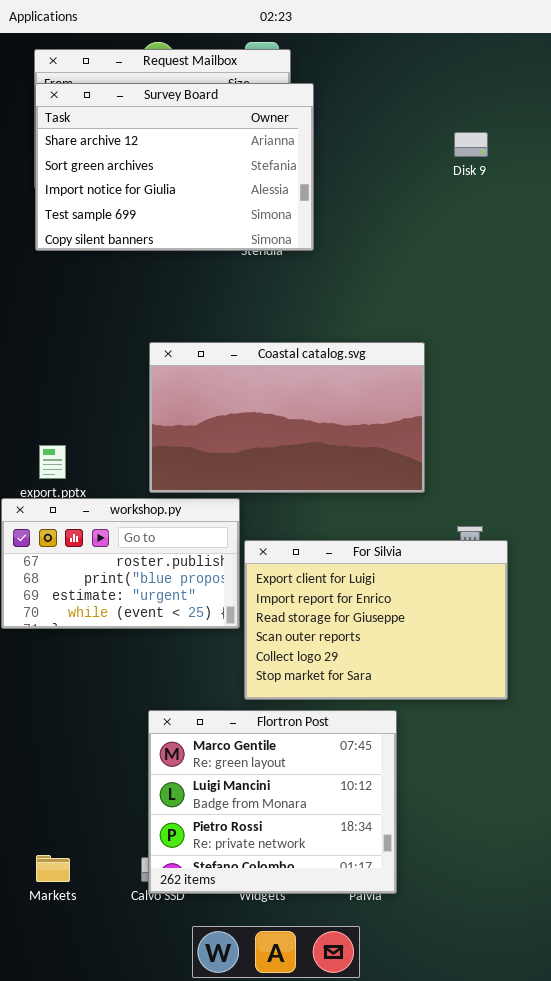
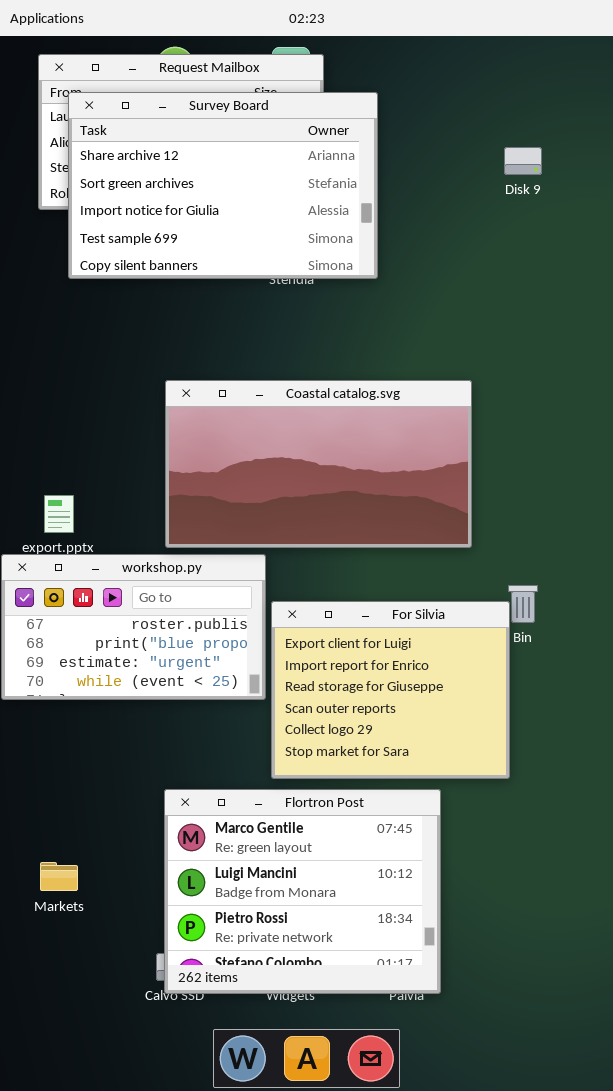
Survey Board: [35,83,314,251] -> [68,92,378,279], moved
For Silvia: [244,540,508,700] -> [271,601,510,779], resized
Markets: [36,855,70,882] -> [40,862,78,891], moved

